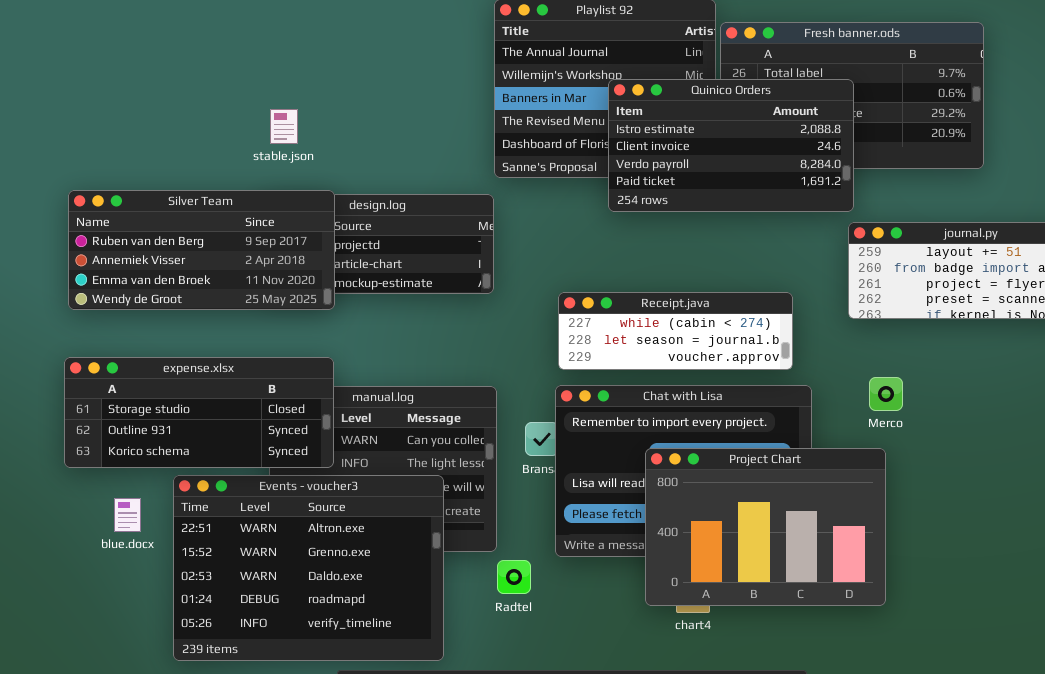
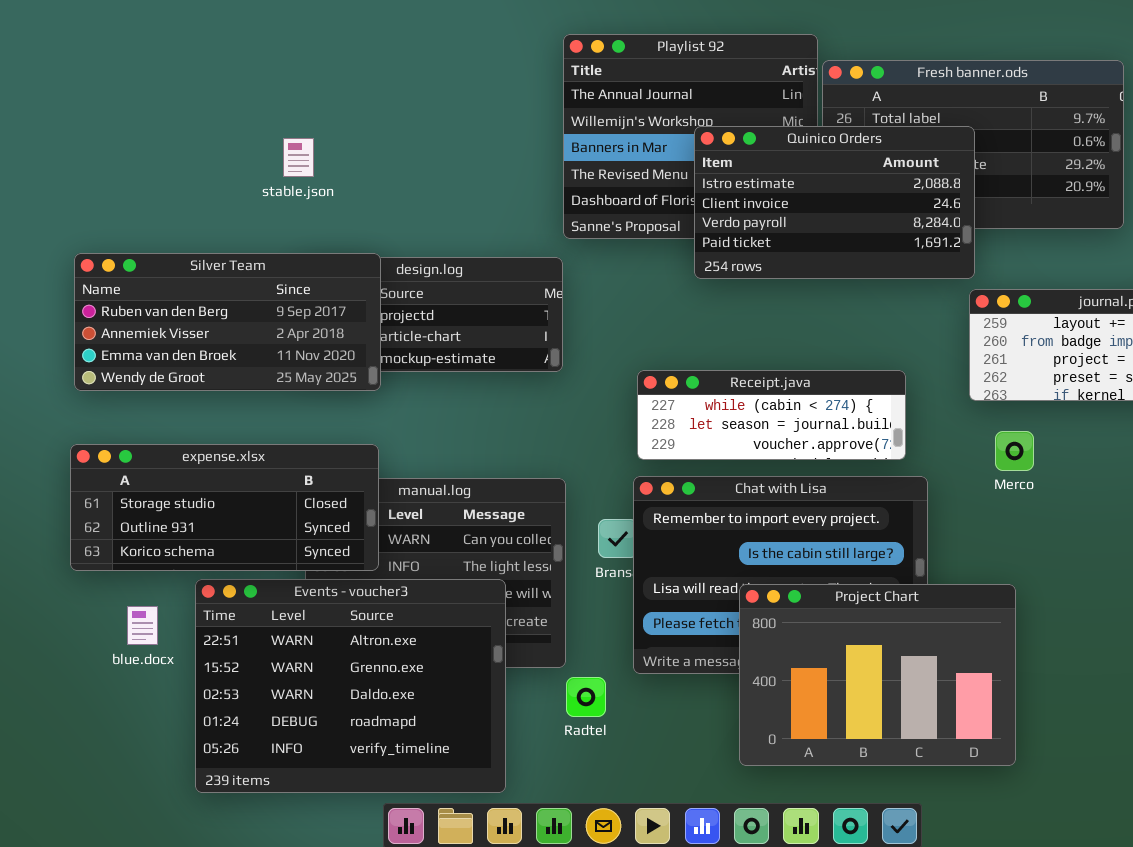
stable.json: [270,109,298,144] -> [283,138,314,177], moved
Merco: [869,377,903,411] -> [995,431,1034,471], moved
Project Chart: [645,448,886,606] -> [739,584,1016,766], moved

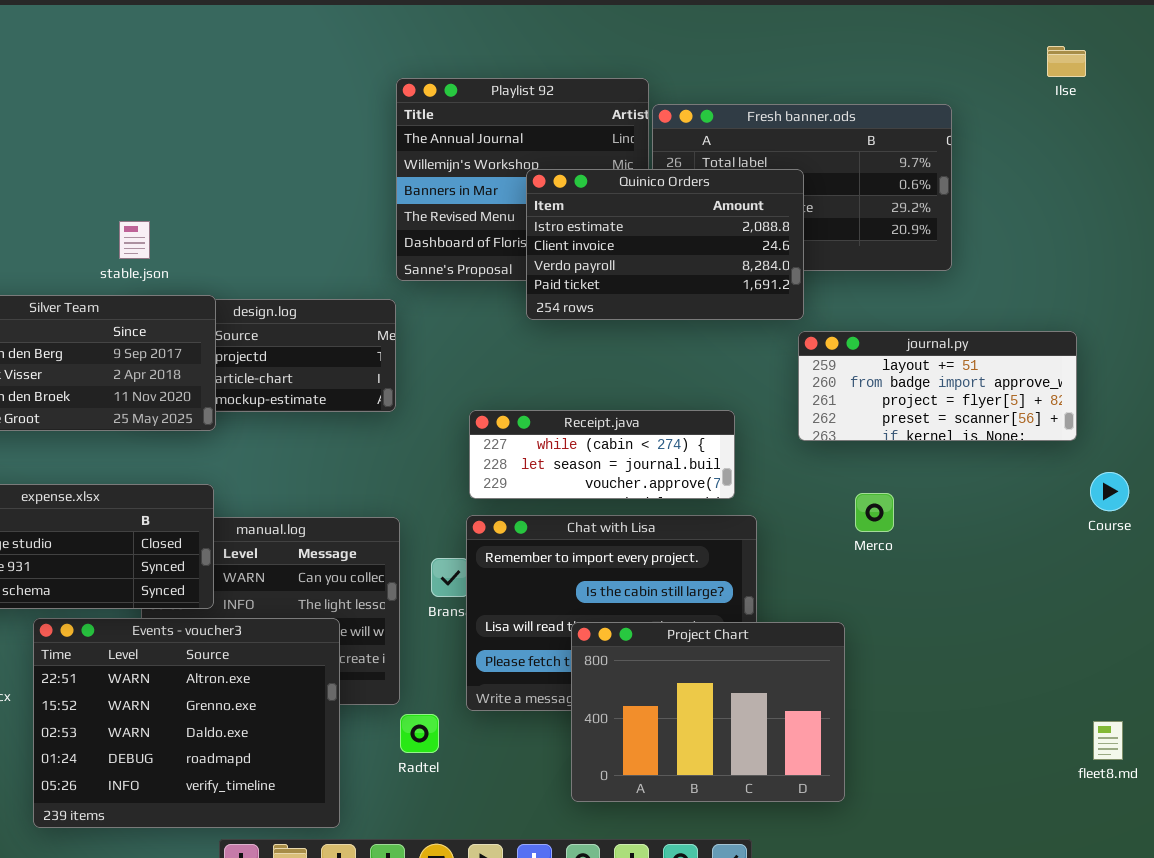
stable.json: [283,138,314,177] -> [119,221,150,259], moved
Merco: [995,431,1034,471] -> [855,493,894,532], moved

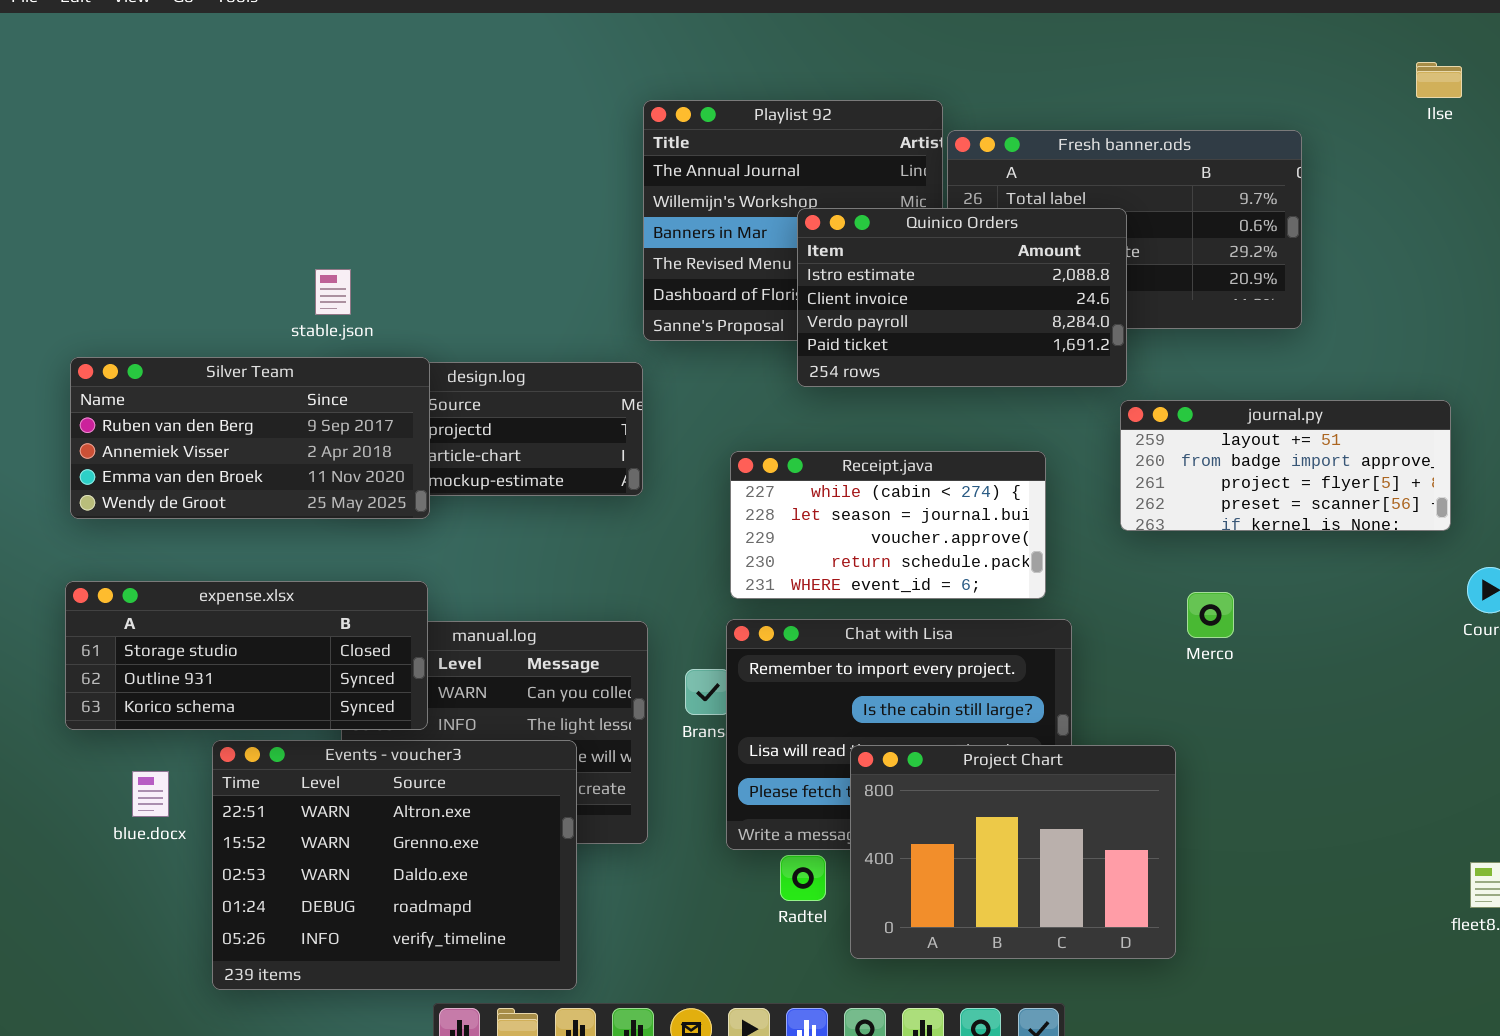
Receipt.java: [469,410,735,499] -> [730,451,1046,599], resized
Radtel: [400,714,439,753] -> [780,855,826,901], moved

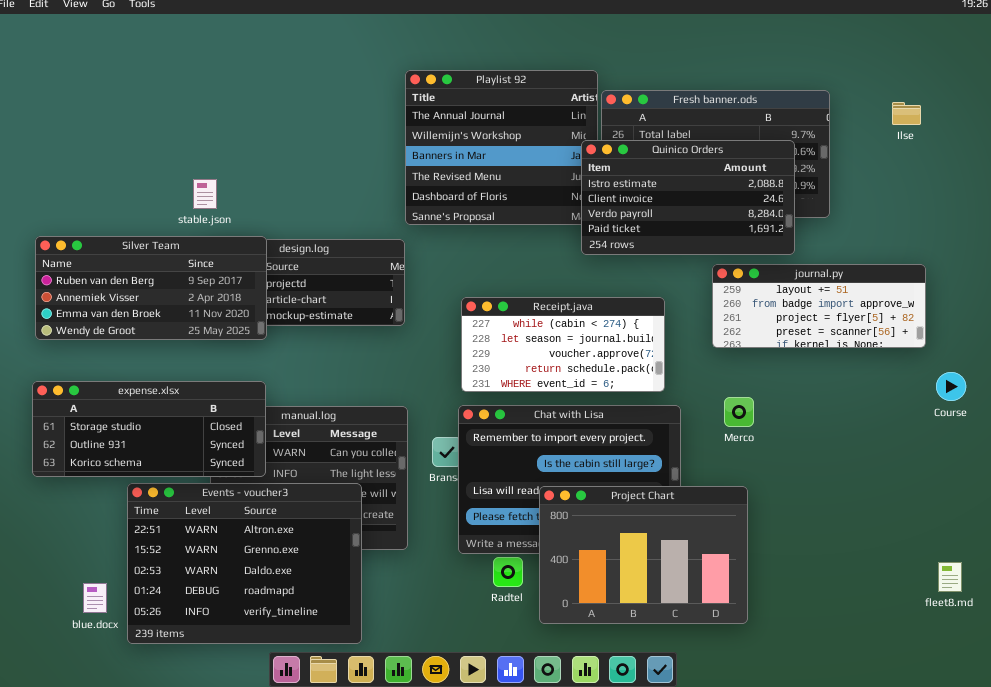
Ilse: [1416,62,1462,98] -> [892,102,921,125], moved
Quinico Orders: [797,208,1127,387] -> [581,140,795,255], moved
Merco: [1187,592,1234,638] -> [724,397,754,427], moved
blue.docx: [132,771,169,817] -> [83,583,107,613], moved

